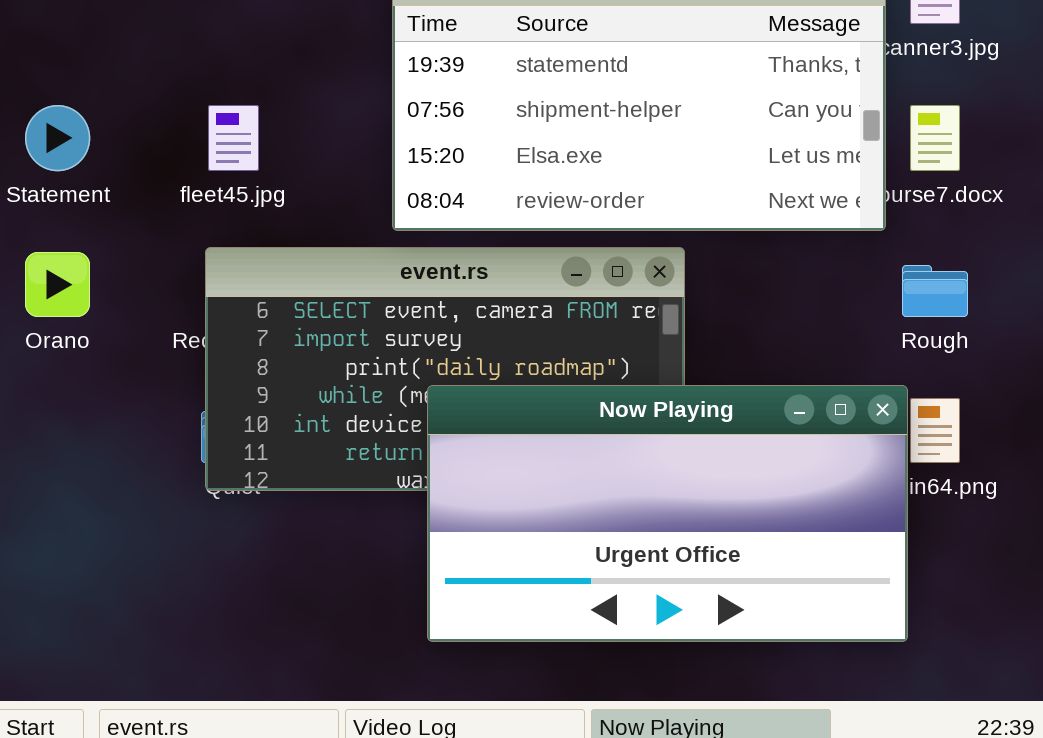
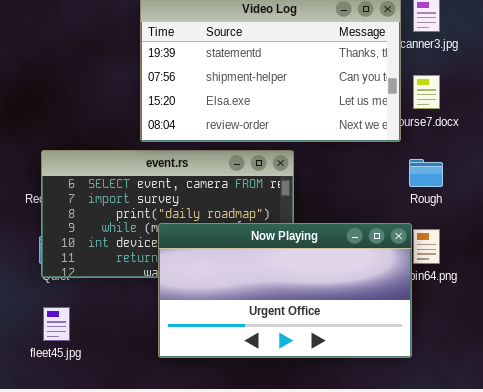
fleet45.jpg: [208,105,259,171] -> [43,307,70,341], moved

